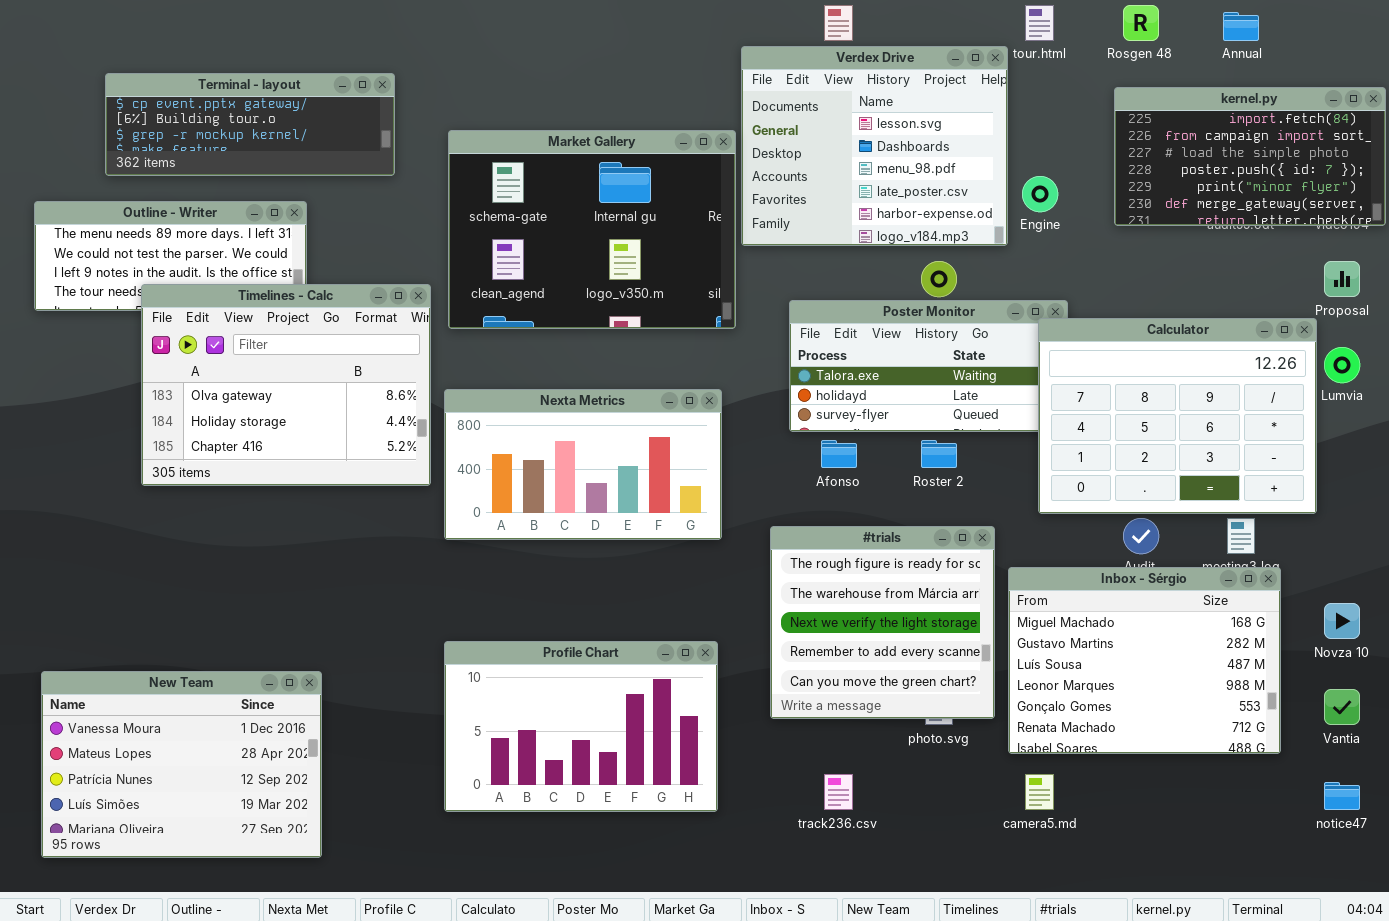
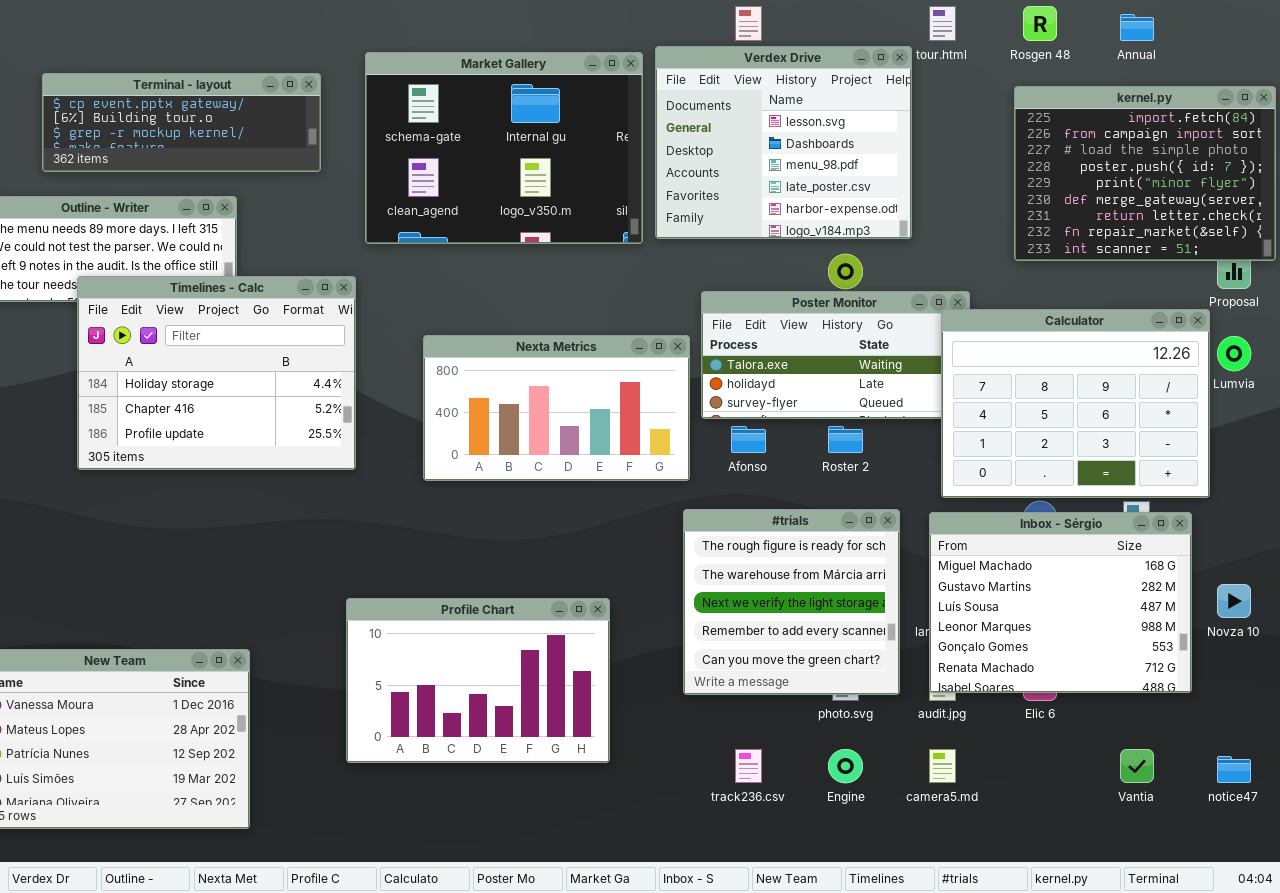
kernel.py: [1114,87,1386,226] -> [1014,86,1276,261], resized
Market Gallery: [448,130,736,329] -> [365,52,643,244], moved
Engine: [1022,176,1058,212] -> [828,749,863,783], moved
Timelines - Calc: [141,284,431,486] -> [77,276,356,470], scrolled down 1 row
Nexta Metrics: [444,389,722,540] -> [423,335,690,481], moved
Inbox - Sérgio: [1008,567,1281,754] -> [929,512,1192,693], moved
Profile Chart: [444,641,718,812] -> [346,598,610,763], moved
Vantia: [1324,689,1360,725] -> [1120,749,1154,783], moved

